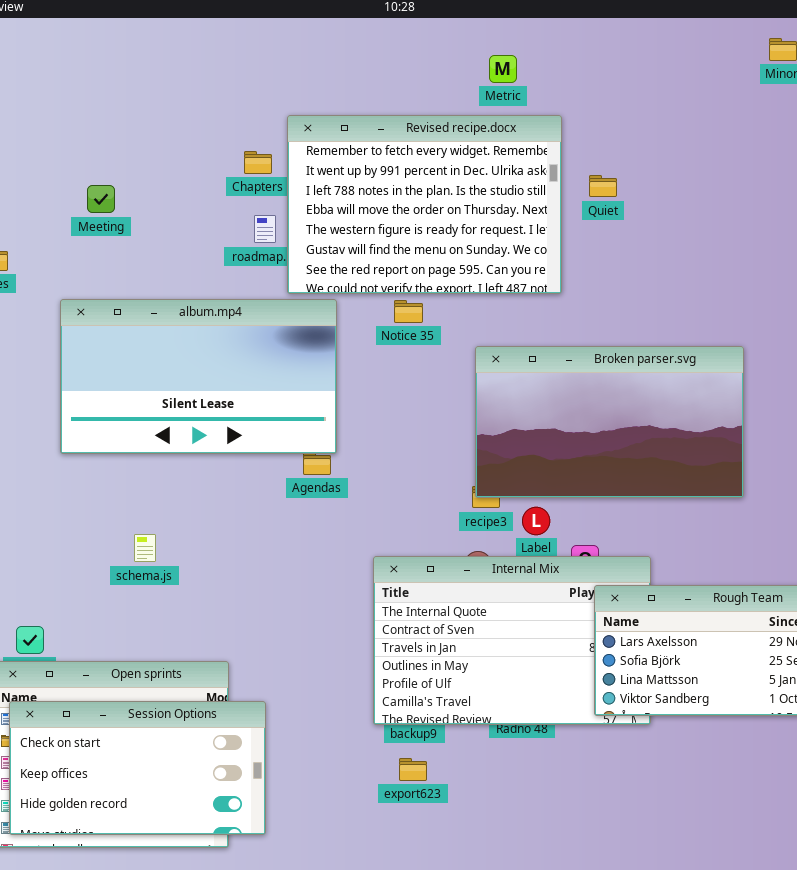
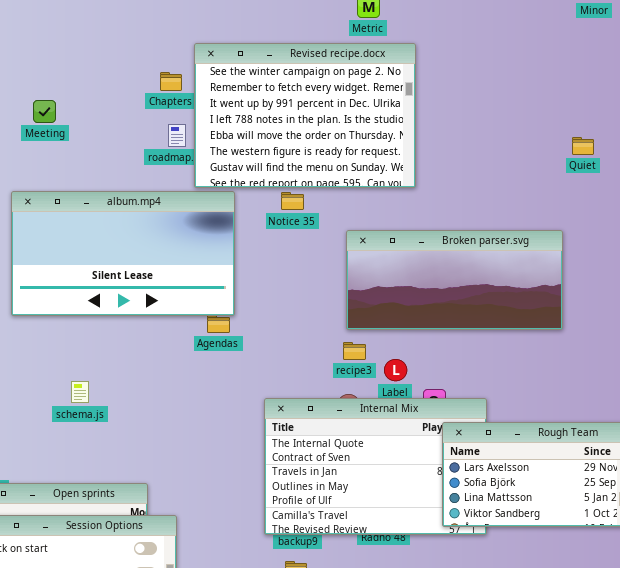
Revised recipe.docx: [287,115,562,294] -> [194,43,416,188], scrolled up 1 row
Quiet: [589,175,617,197] -> [572,137,594,155], moved
Broken parser.svg: [475,346,744,498] -> [346,230,563,330], resized

